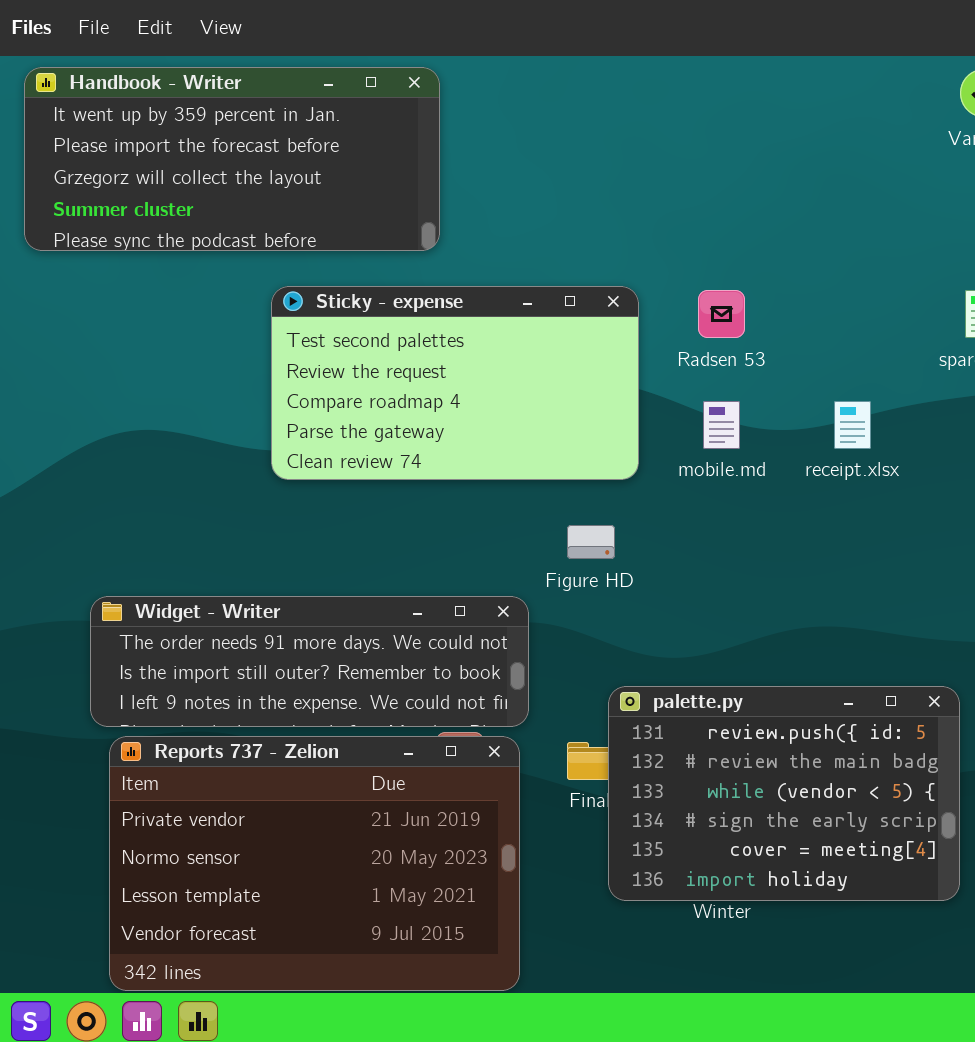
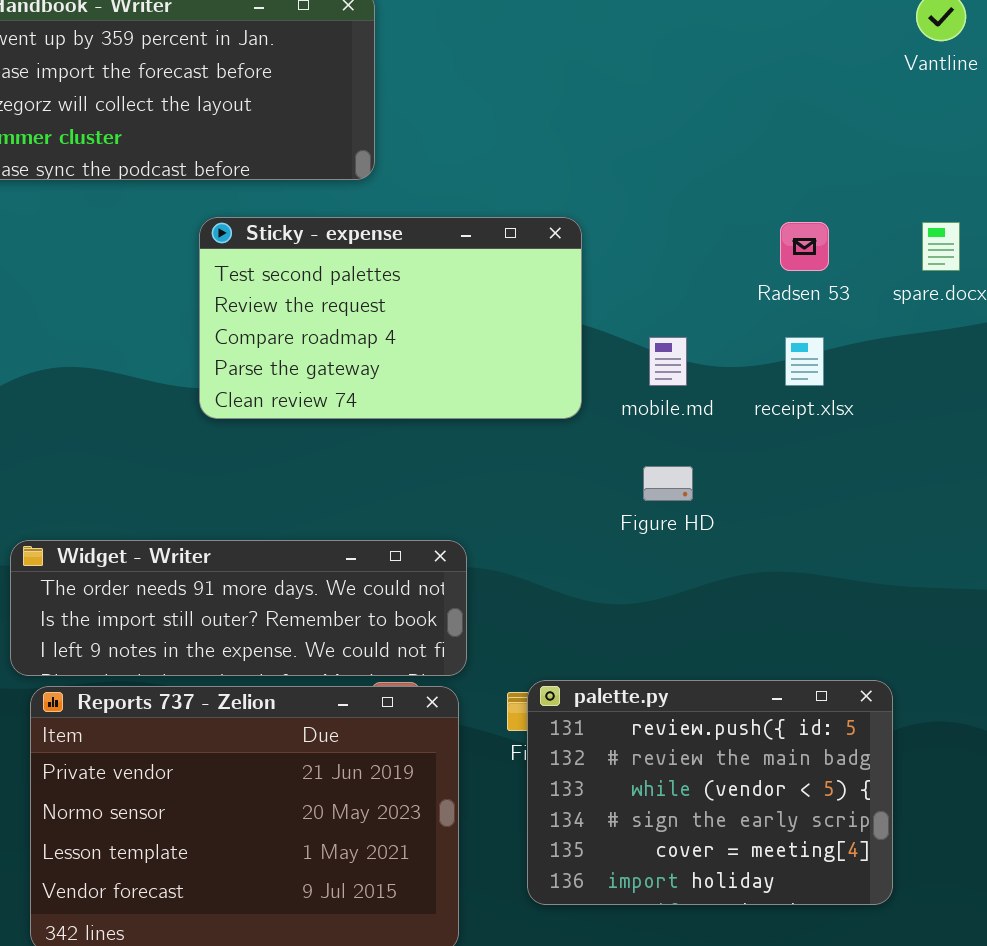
Radsen 53: [698,290,745,338] -> [780,222,829,271], moved
Figure HD: [567,525,615,559] -> [643,466,693,501], moved
palette.py: [608,686,960,901] -> [527,680,893,905], moved

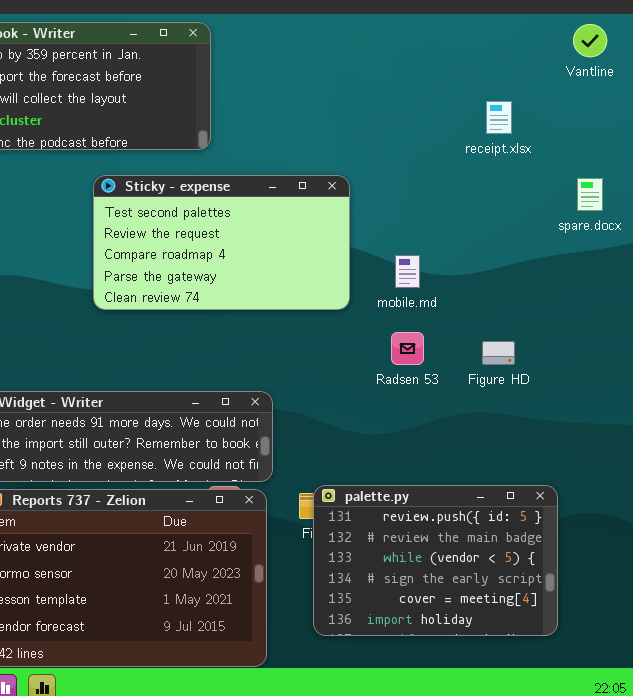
Radsen 53: [780,222,829,271] -> [391,332,424,365], moved
receipt.xlsx: [785,337,824,386] -> [486,101,512,134], moved
Figure HD: [643,466,693,501] -> [482,341,515,365], moved

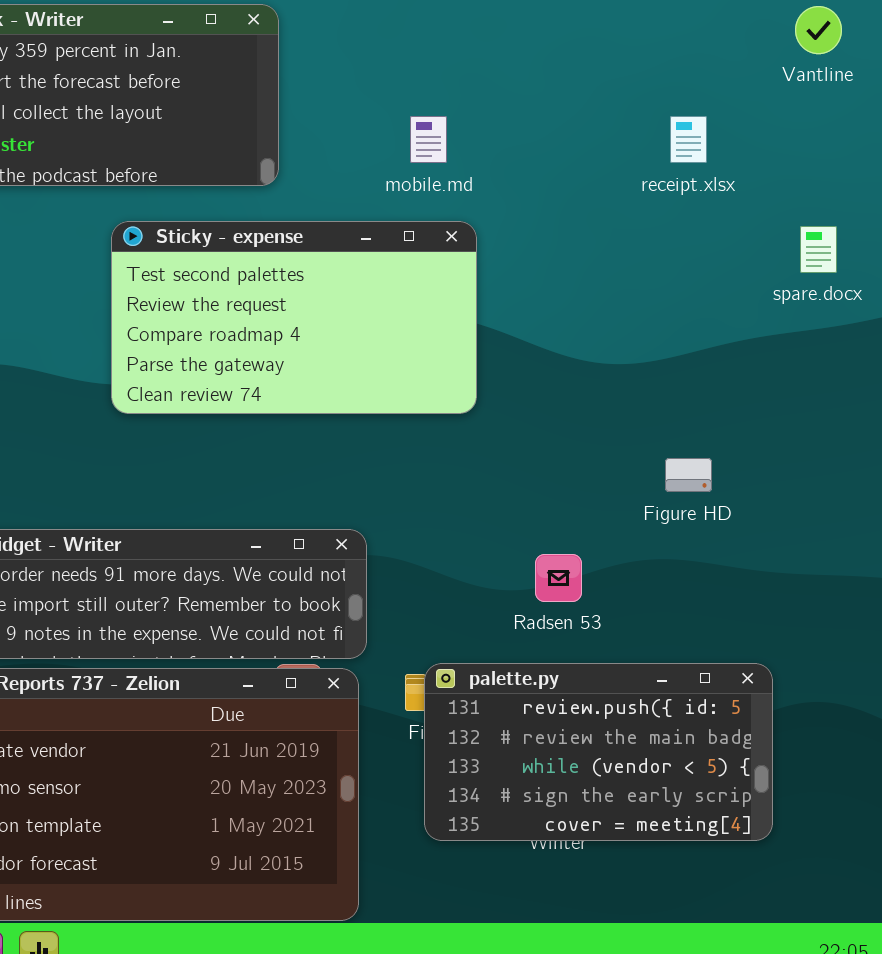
mobile.md: [395,255,420,288] -> [410,116,447,163], moved
Radsen 53: [391,332,424,365] -> [535,554,582,602], moved
palette.py: [313,485,558,636] -> [424,663,773,841], resized

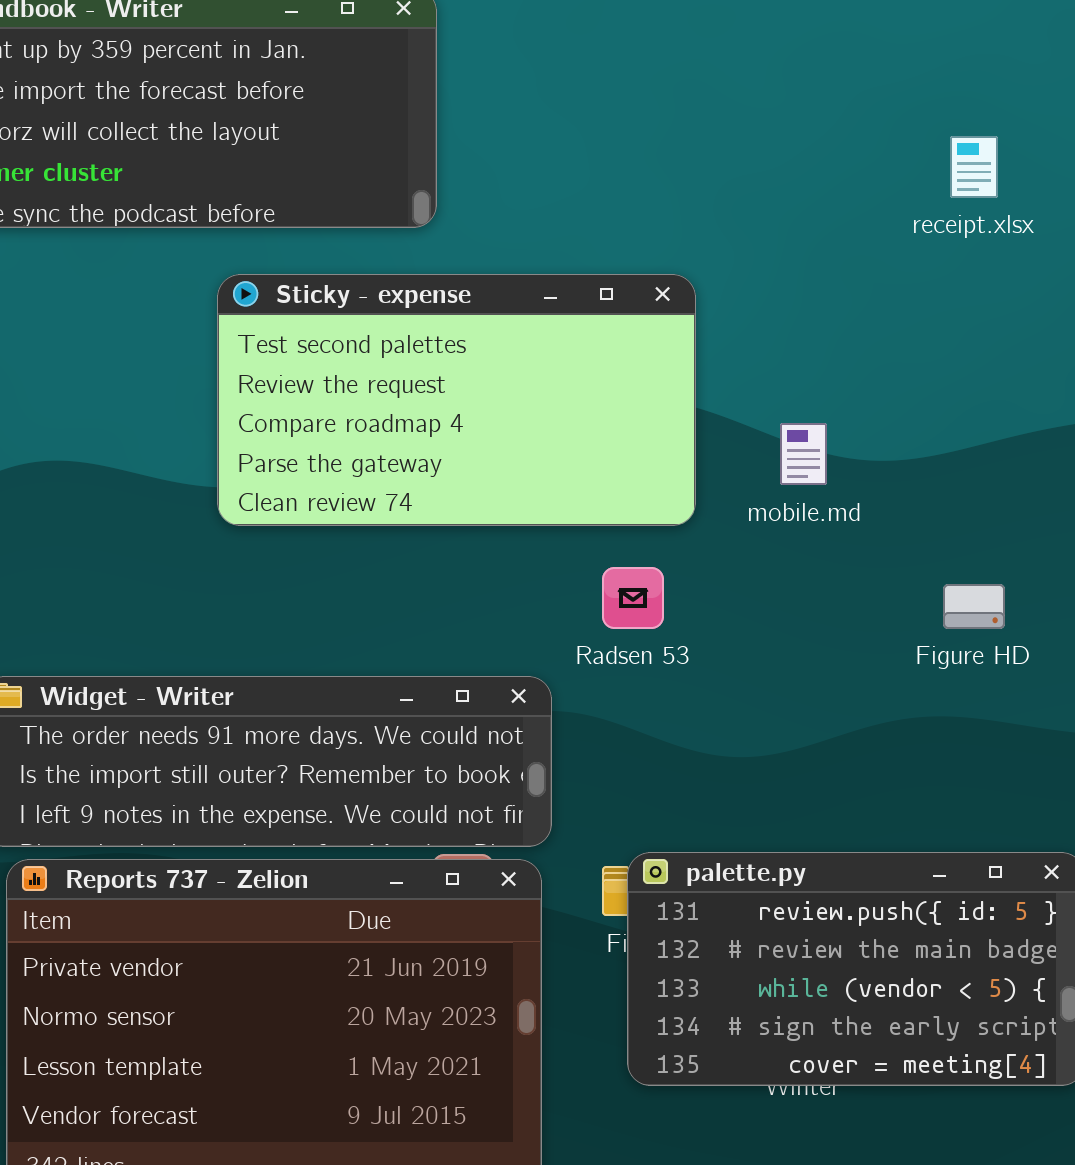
mobile.md: [410,116,447,163] -> [780,423,827,485], moved
Radsen 53: [535,554,582,602] -> [602,567,664,629], moved

